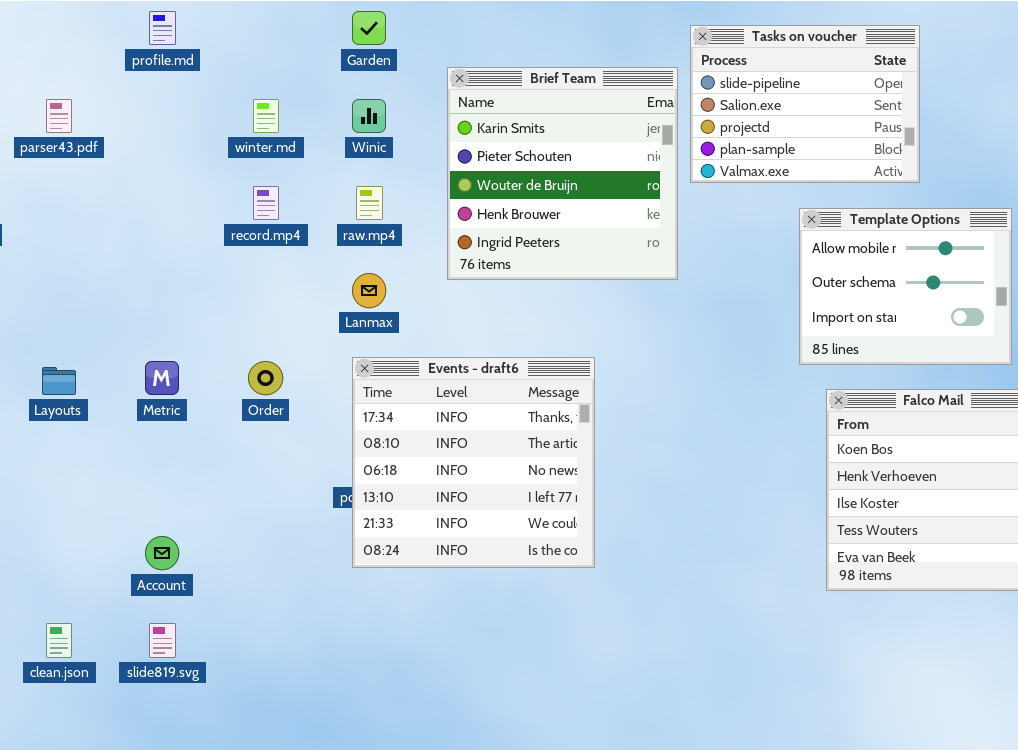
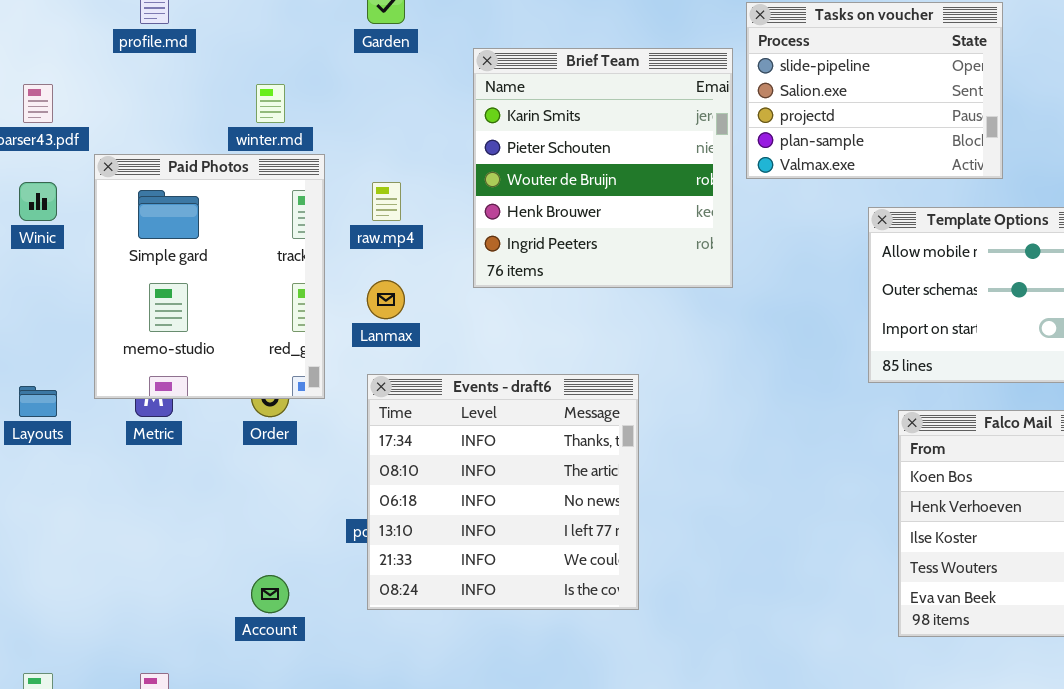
Winic: [352,99,386,133] -> [19,182,57,221], moved
Paid Photos: none -> [94,154,325,399], opened
Account: [145,536,179,570] -> [251,575,289,613], moved

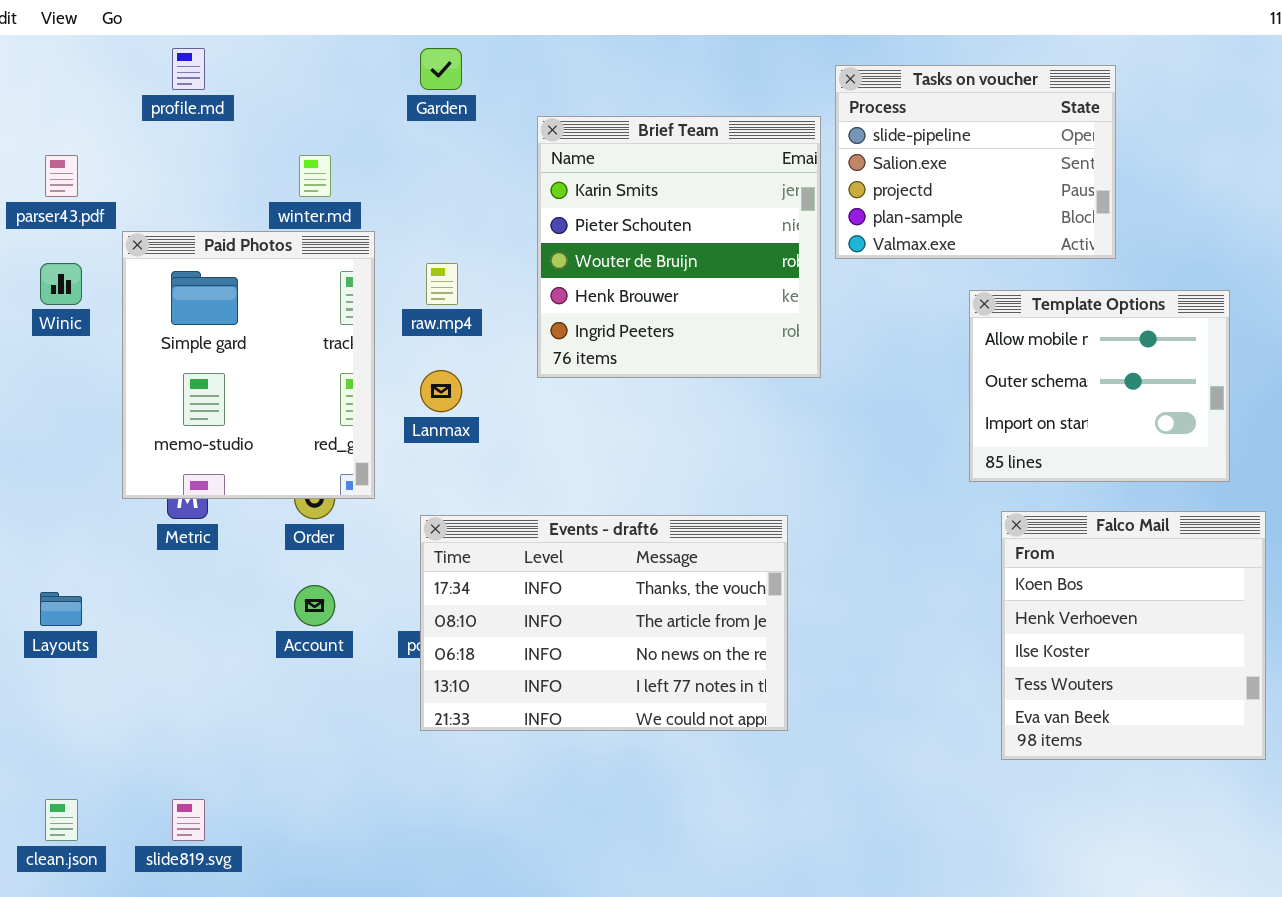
Events - draft6: [367,374,639,610] -> [420,515,788,731], resized
Layouts: [19,386,57,417] -> [40,592,82,626], moved
Account: [251,575,289,613] -> [294,585,335,626], moved

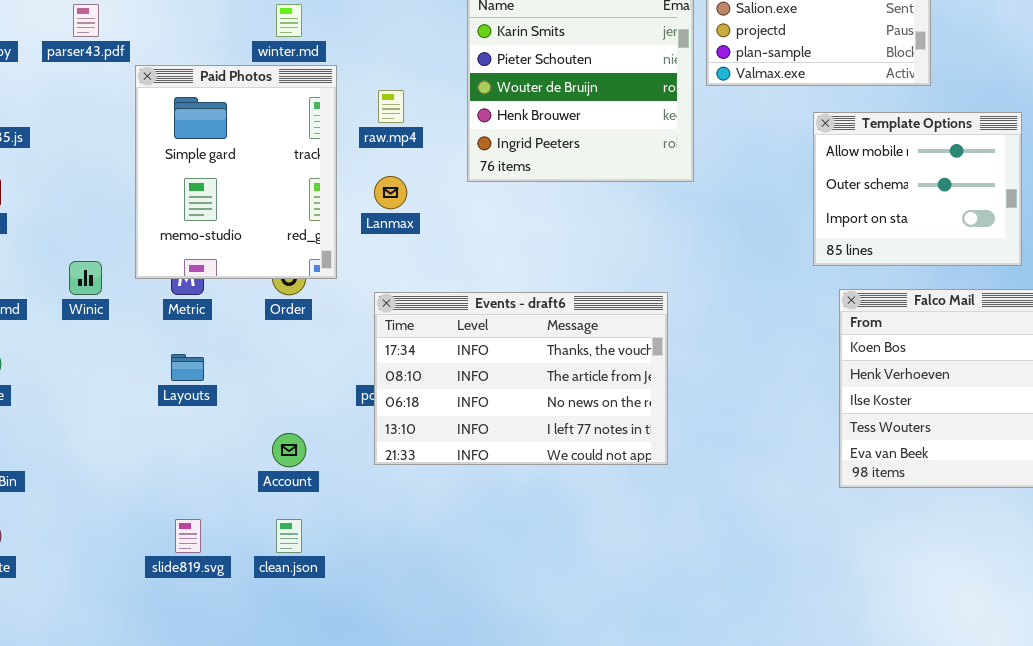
Winic: [40,263,82,305] -> [69,261,102,295], moved
Account: [294,585,335,626] -> [272,433,306,467], moved
Layouts: [40,592,82,626] -> [171,354,204,381], moved
clean.json: [45,799,78,841] -> [276,519,302,553], moved

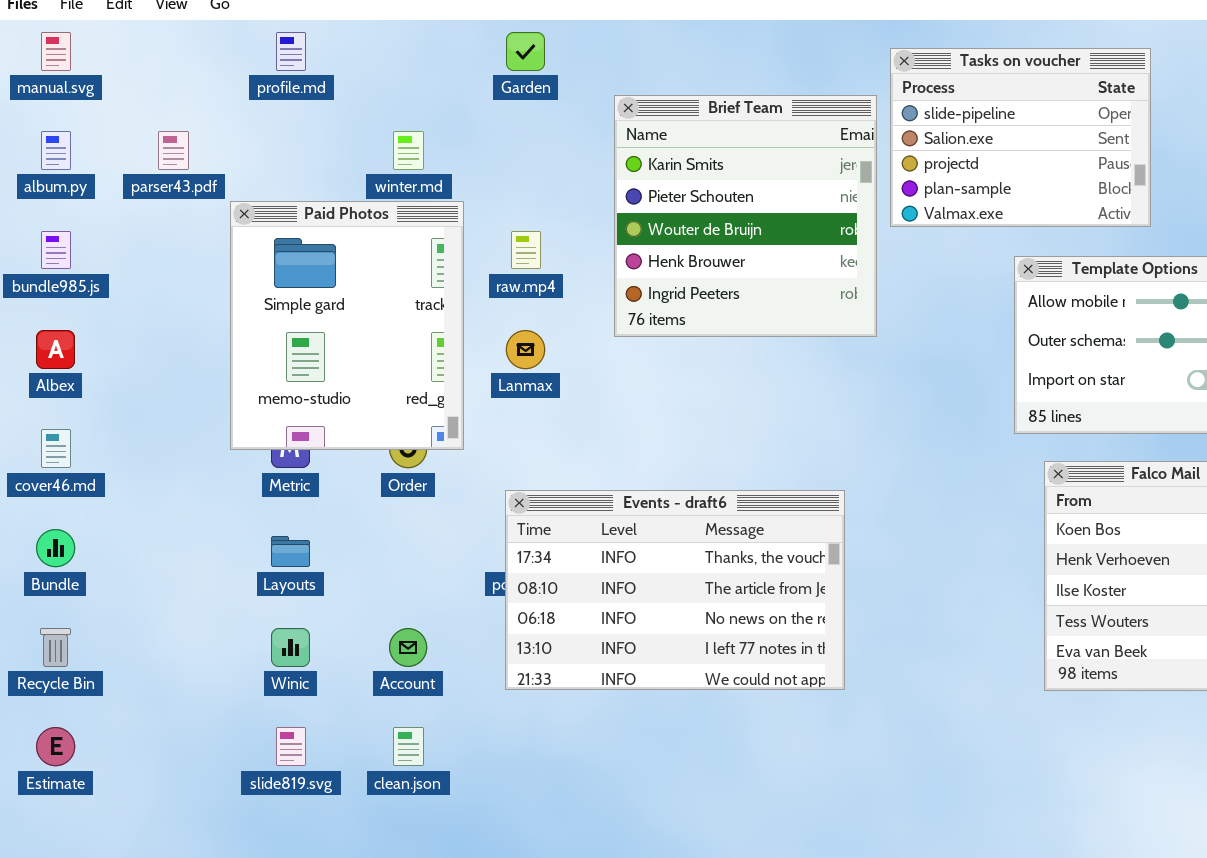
Winic: [69,261,102,295] -> [271,628,310,667], moved
Events - draft6: [374,292,668,465] -> [505,490,845,690], moved

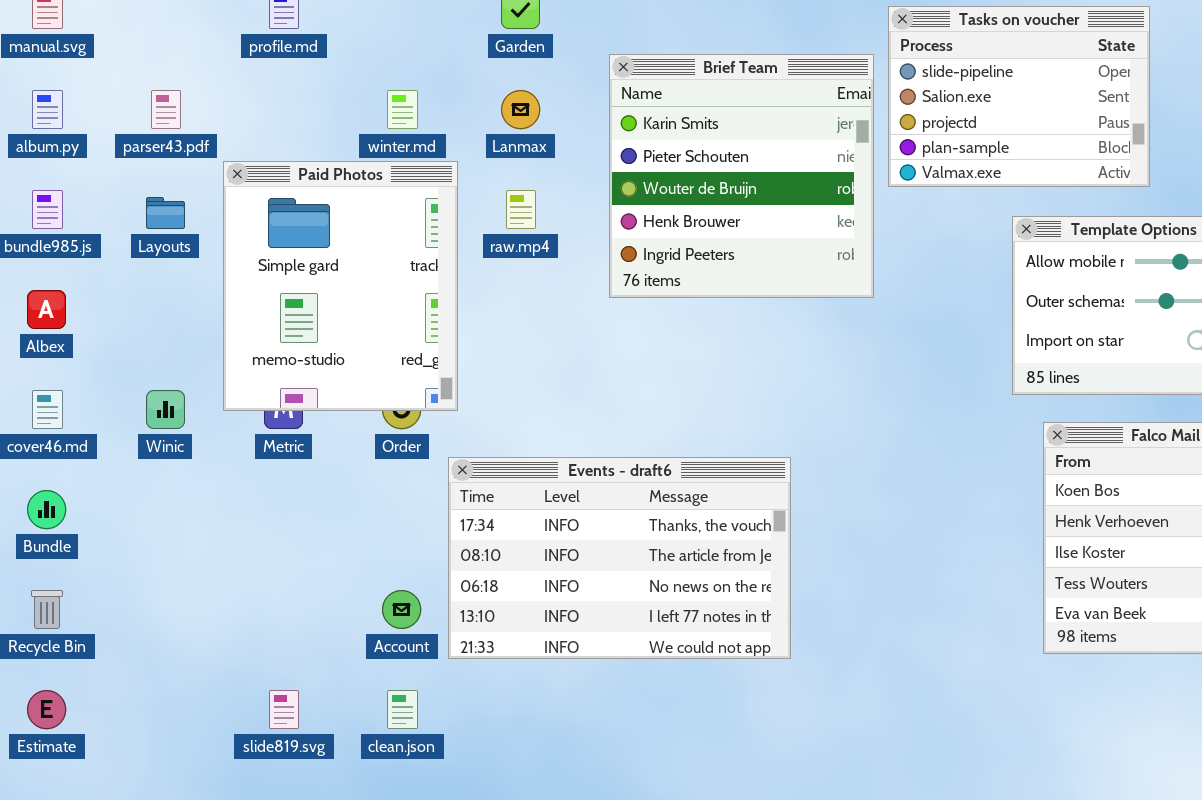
Lanmax: [506,330,545,369] -> [501,90,540,129], moved
Events - draft6: [505,490,845,690] -> [448,457,791,659], moved
Layouts: [271,536,310,567] -> [146,197,185,229], moved
Winic: [271,628,310,667] -> [146,390,185,429], moved

